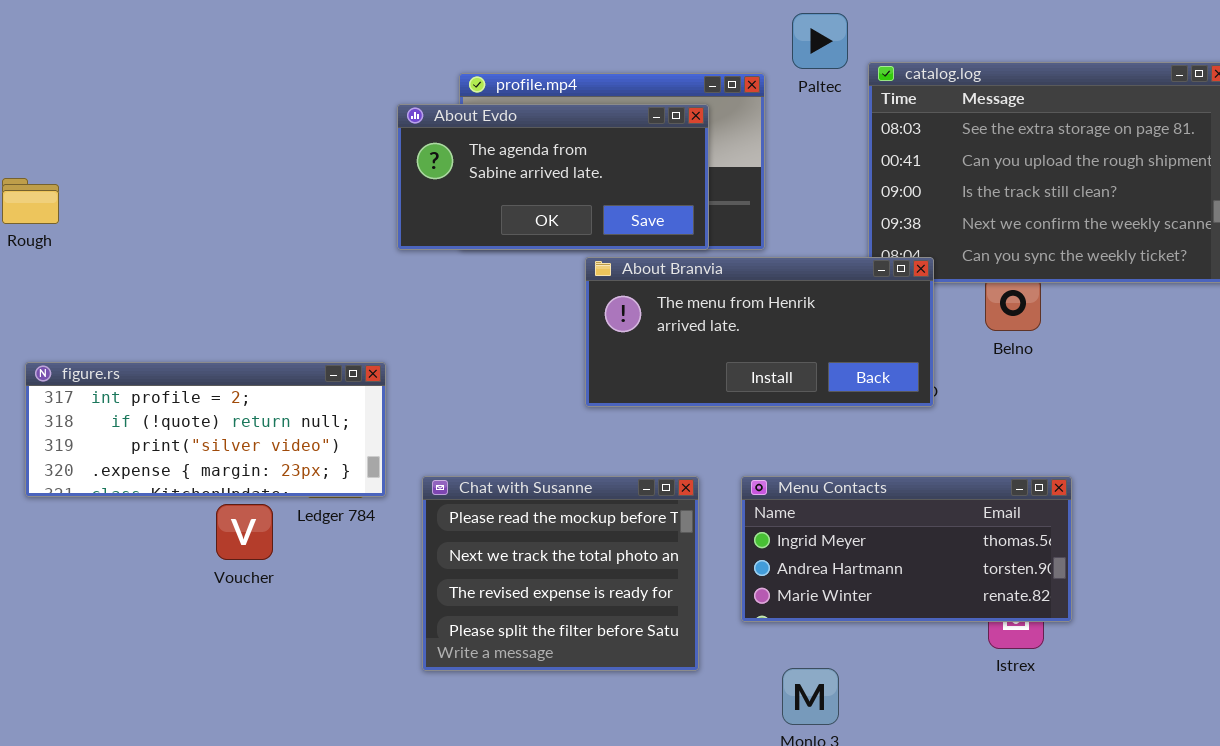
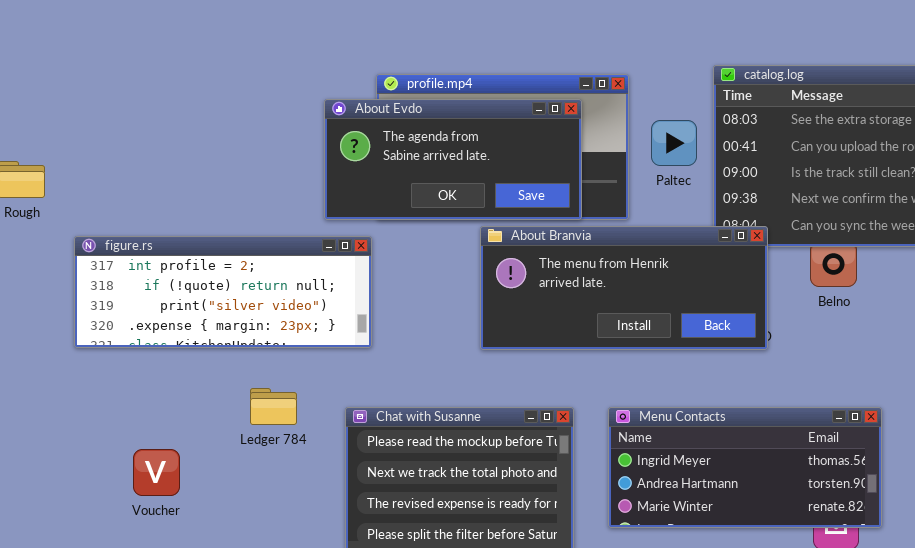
Paltec: [792,13,848,69] -> [651,120,697,166], moved
figure.rs: [25,362,386,497] -> [74,236,372,348], moved
Voucher: [216,504,273,560] -> [133,449,180,496], moved

